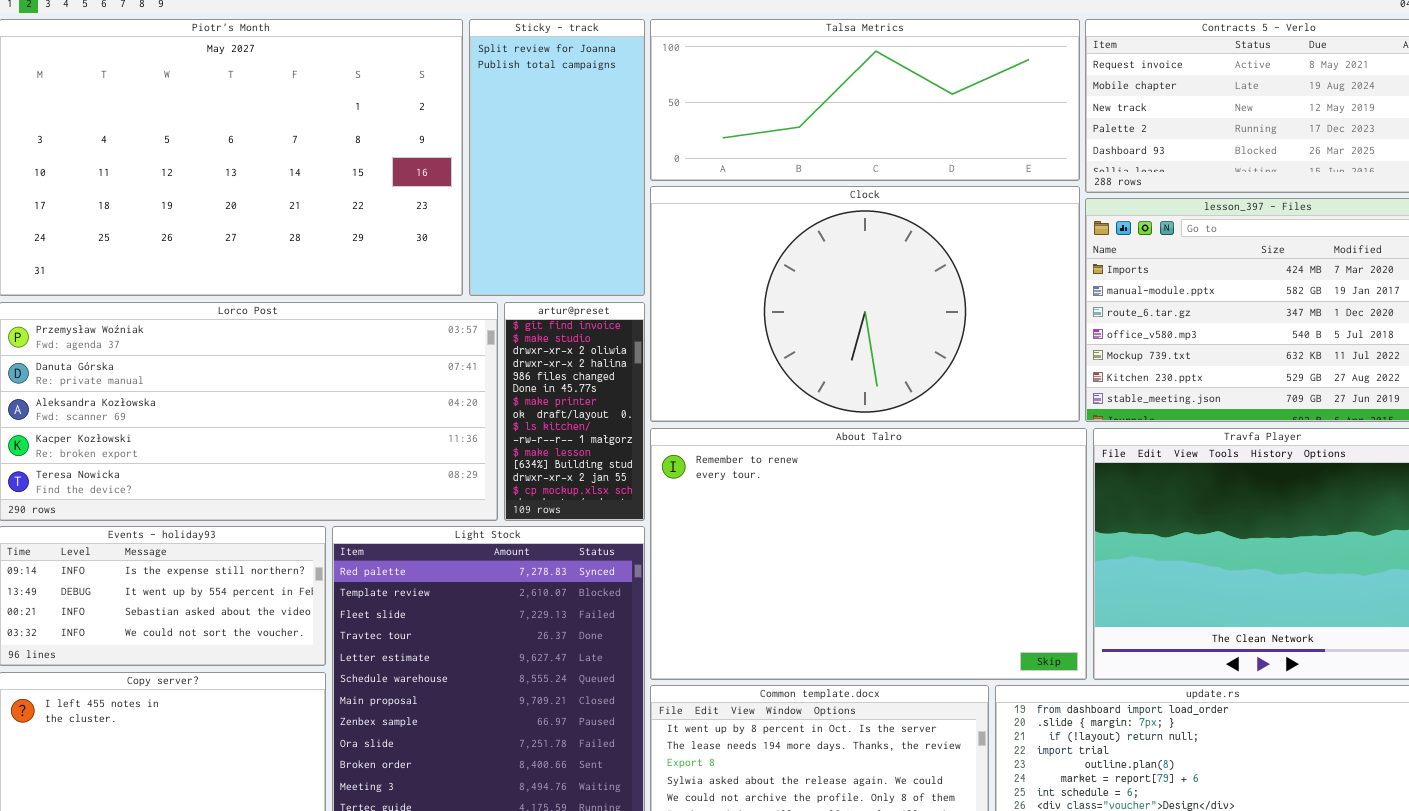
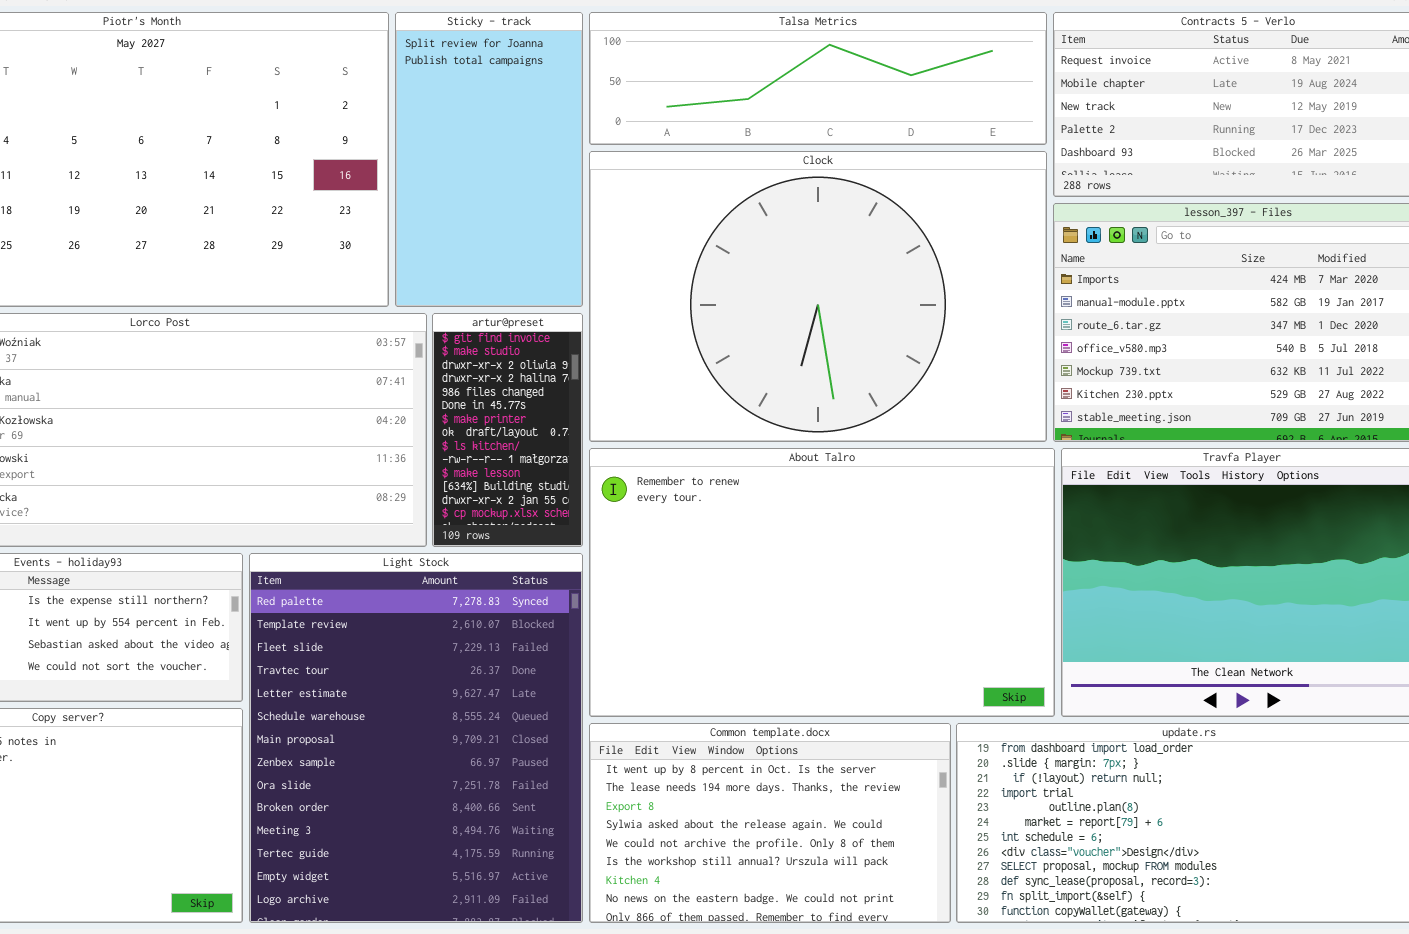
Talsa Metrics: [650,19,1080,181] -> [589,12,1047,145], resized
Clock: [650,186,1080,422] -> [589,151,1047,442], resized

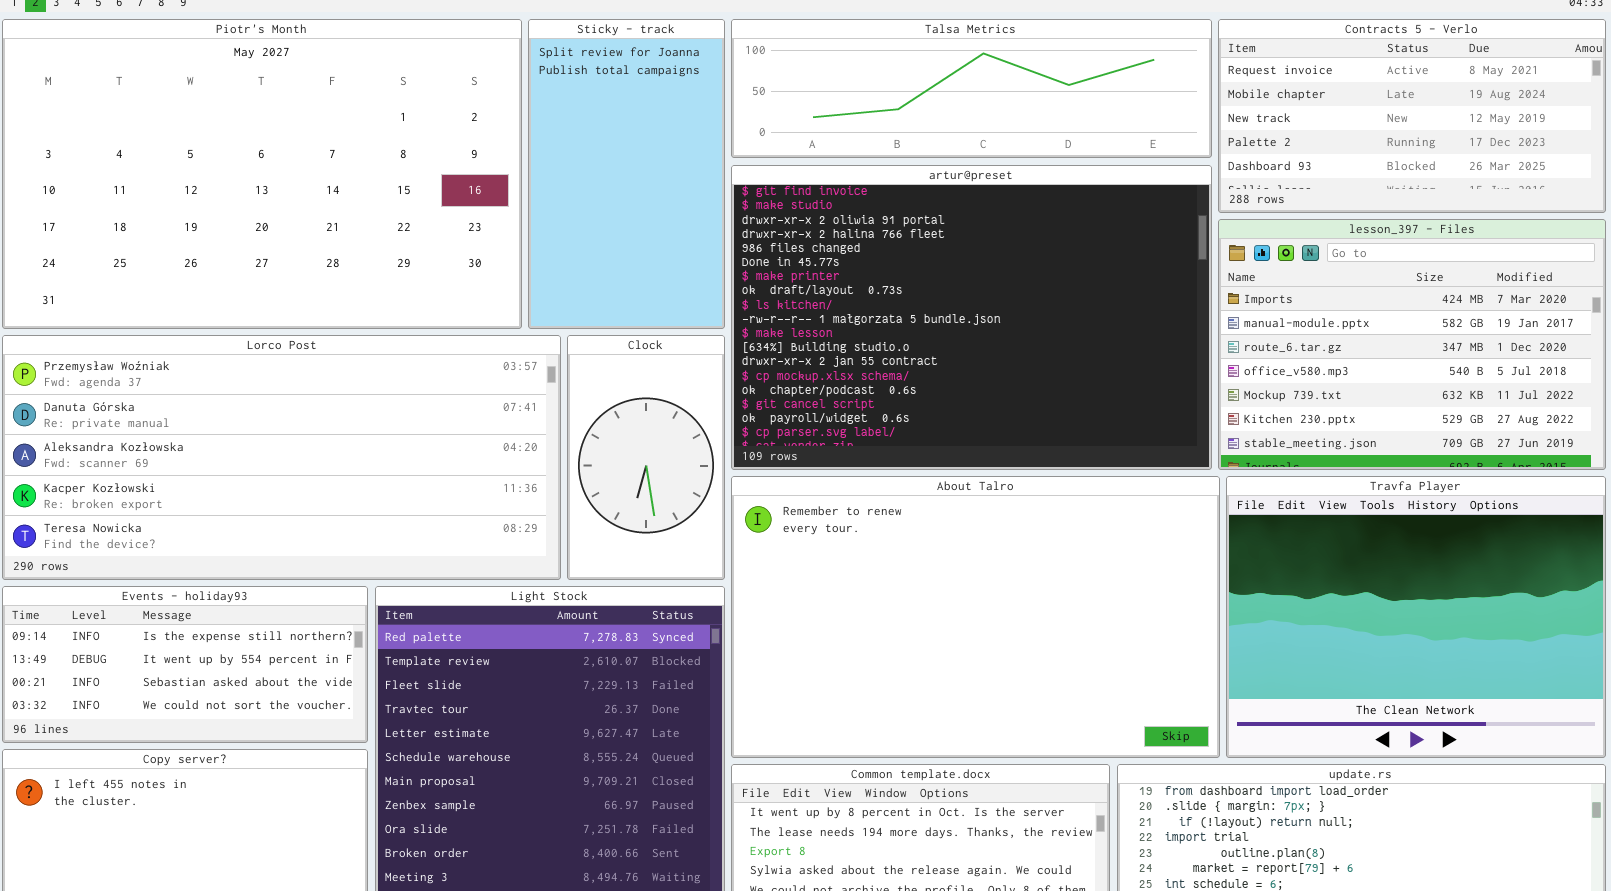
Clock: [589,151,1047,442] -> [567,335,725,580], moved, resized
artur@preset: [432,313,583,547] -> [731,165,1212,470], moved, resized

